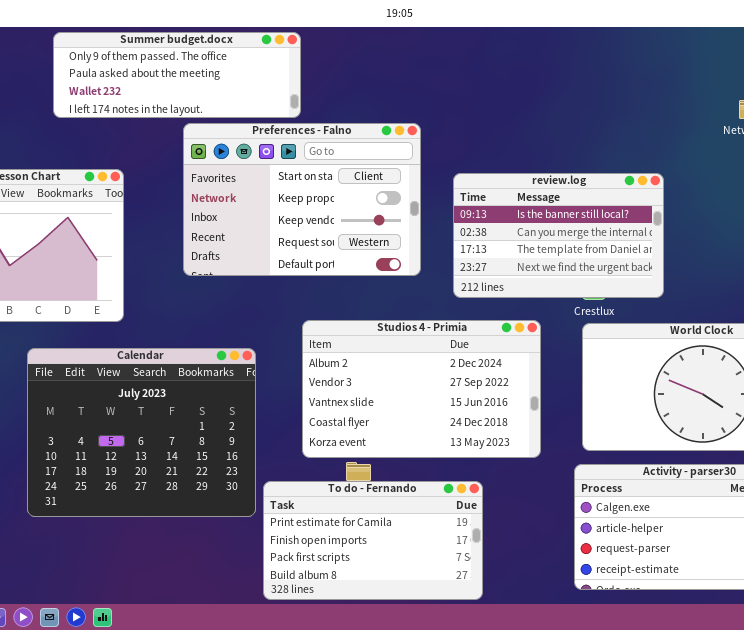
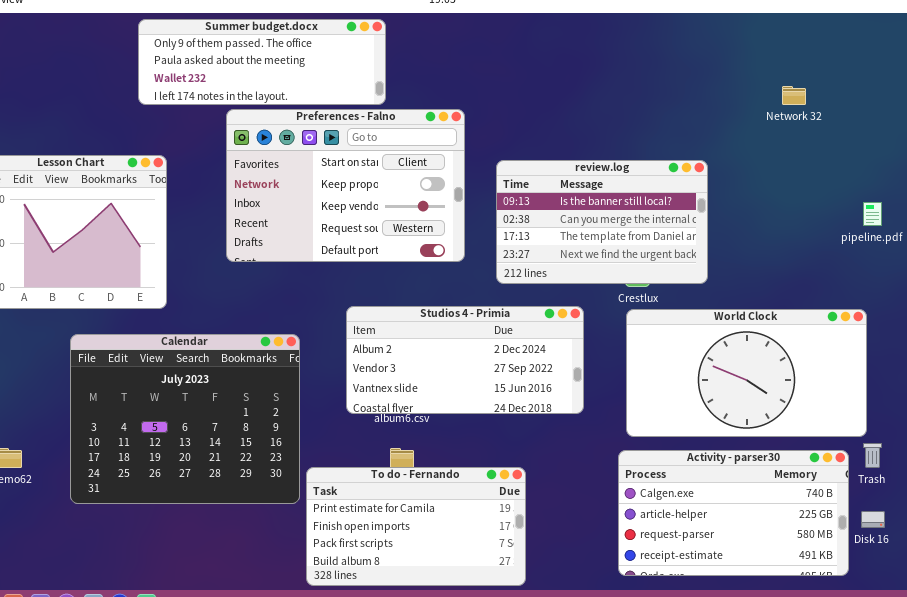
Summer budget.docx: [53,32,301,118] -> [138,19,386,105], moved
Studios 4 - Primia: [302,320,541,458] -> [346,306,584,414], resized

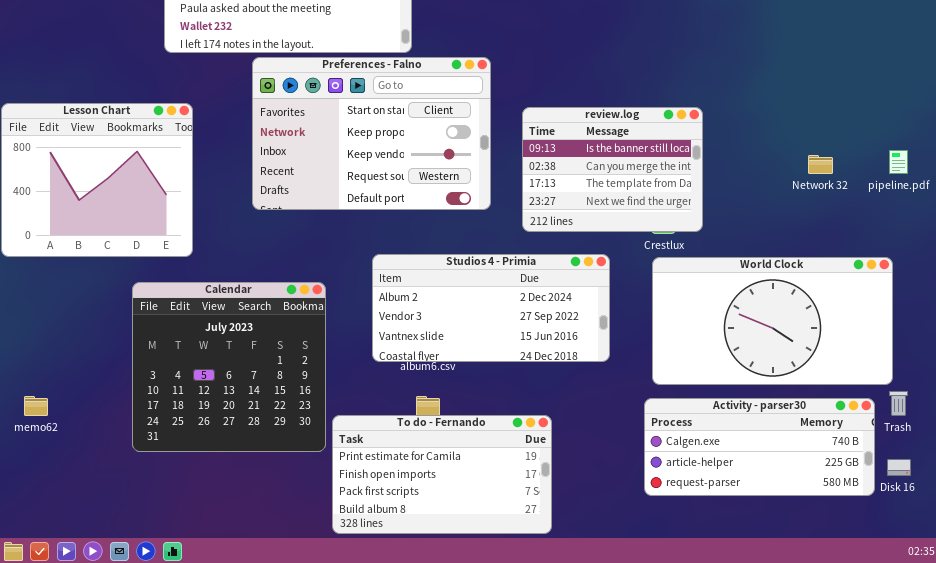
Network 32: [782,86,806,105] -> [808,155,833,174], moved
review.log: [496,160,708,284] -> [522,107,703,232], resized
Calendar: [70,334,300,504] -> [132,282,326,452], resized
Activity - parser30: [618,450,849,576] -> [644,398,875,496], resized

